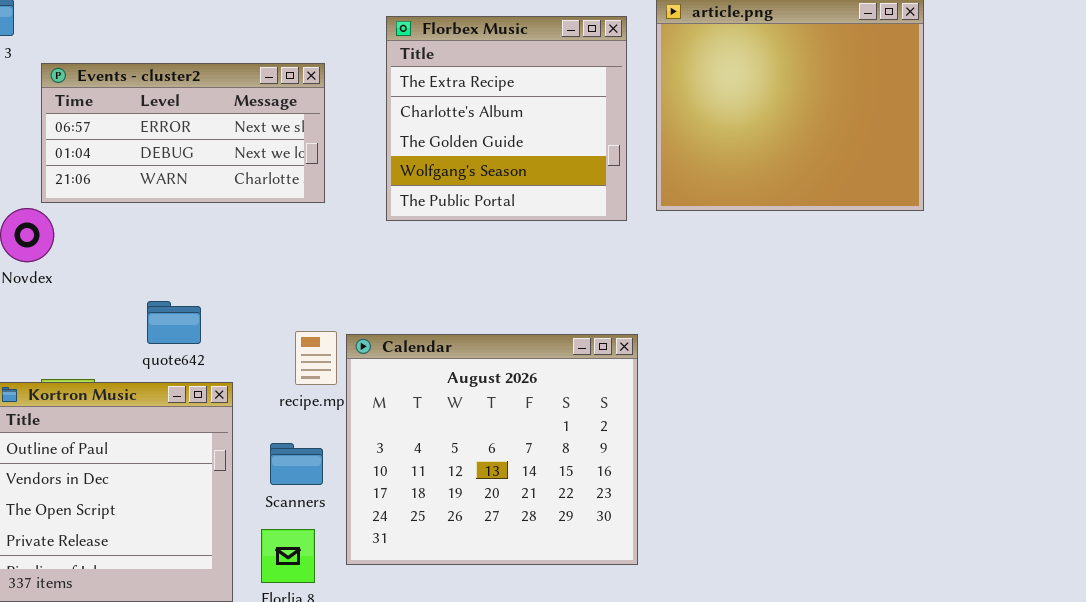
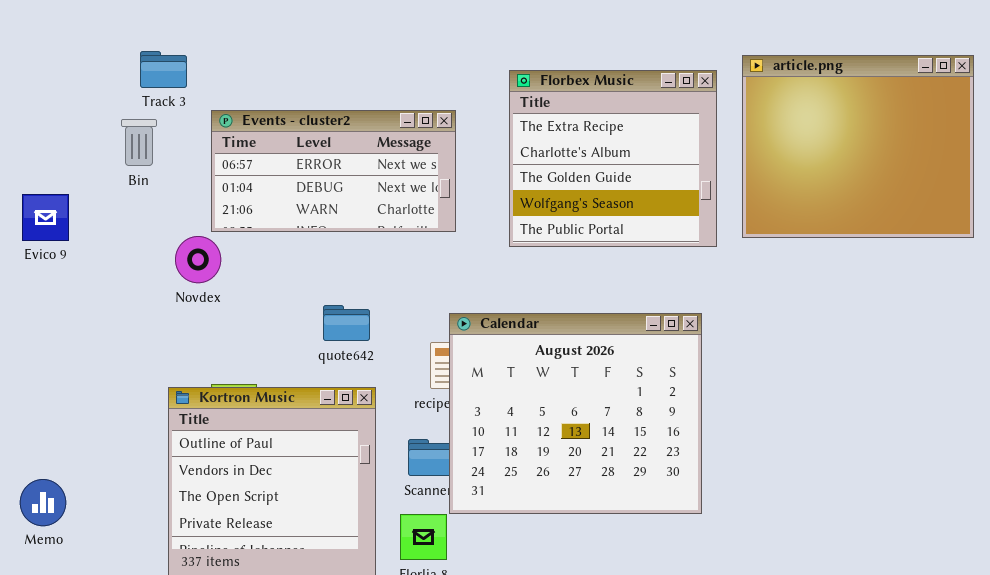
quote642: [147,301,201,344] -> [323,305,370,341], moved
Calendar: [346,334,638,565] -> [449,313,702,514], moved

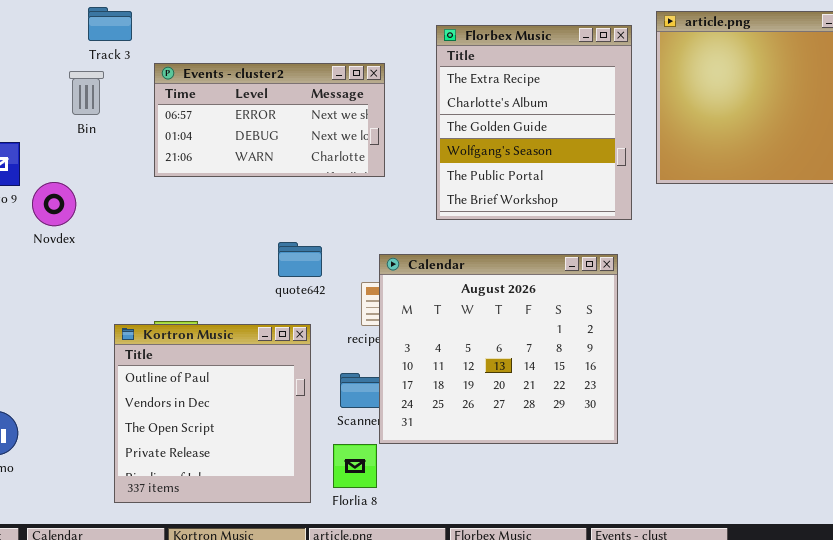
Florbex Music: [509,70,717,247] -> [436,25,632,220], resized
Novdex: [175,236,221,283] -> [32,182,76,226], moved
quote642: [323,305,370,341] -> [278,242,322,277], moved

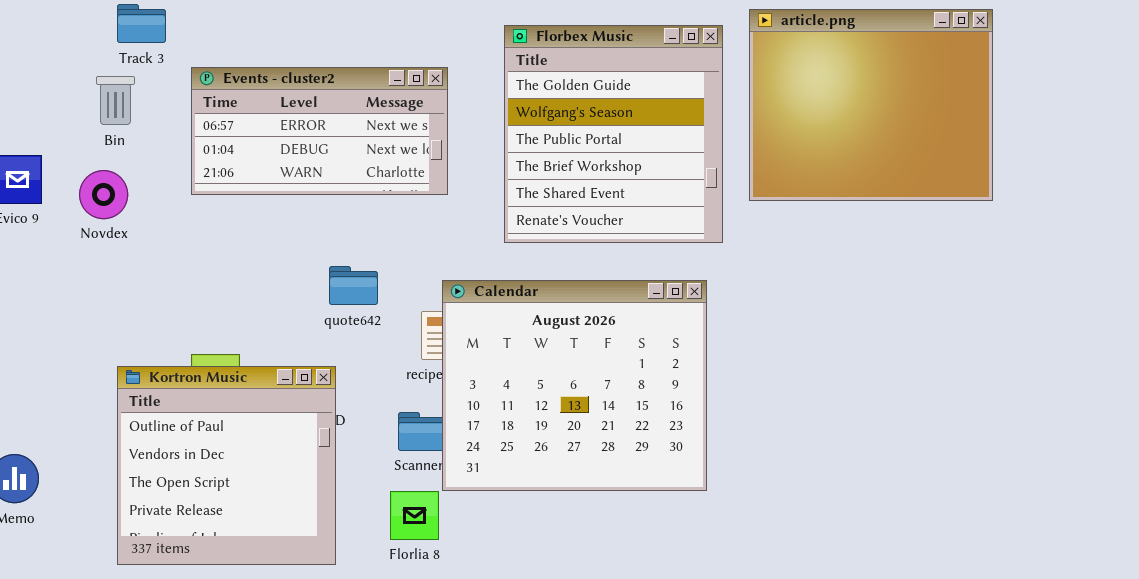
Florbex Music: [436,25,632,220] -> [504,25,723,243], scrolled down 2 rows
Novdex: [32,182,76,226] -> [79,170,128,219], moved
Kortron Music: [114,324,311,503] -> [117,366,336,565], moved

